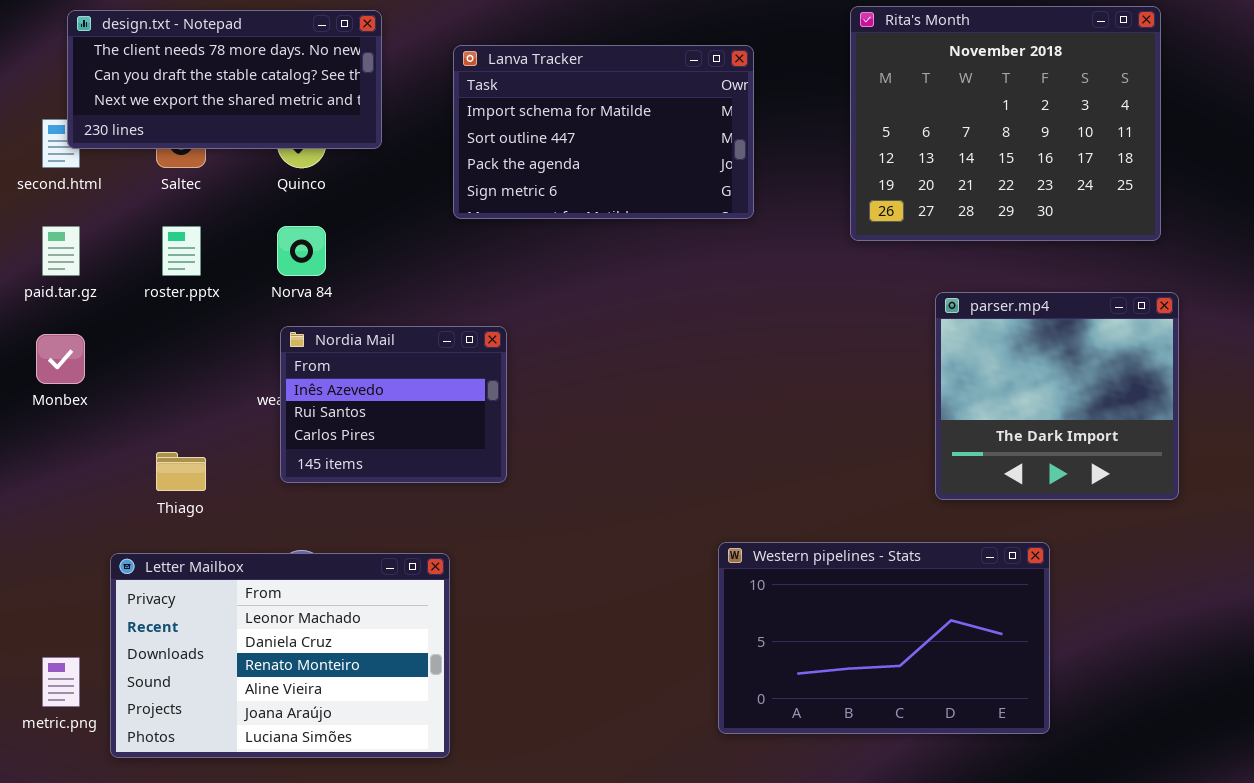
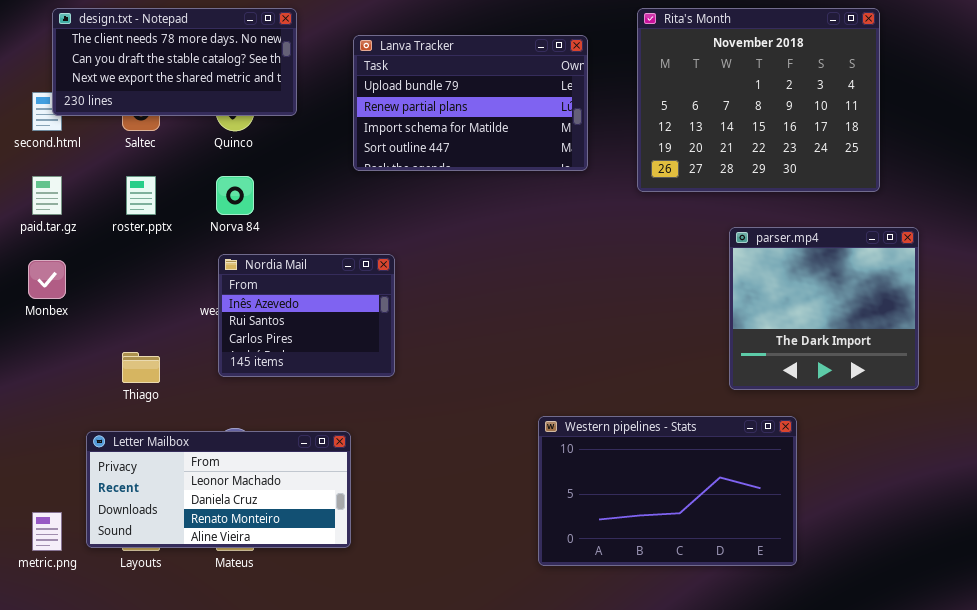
Rita's Month: [850,6,1161,241] -> [637,8,880,192], moved
Lanva Tracker: [453,45,754,219] -> [353,35,588,171], scrolled up 2 rows
Western pipelines - Stats: [718,542,1050,734] -> [538,416,797,566], moved
Letter Mailbox: [110,553,450,758] -> [86,431,351,548], resized

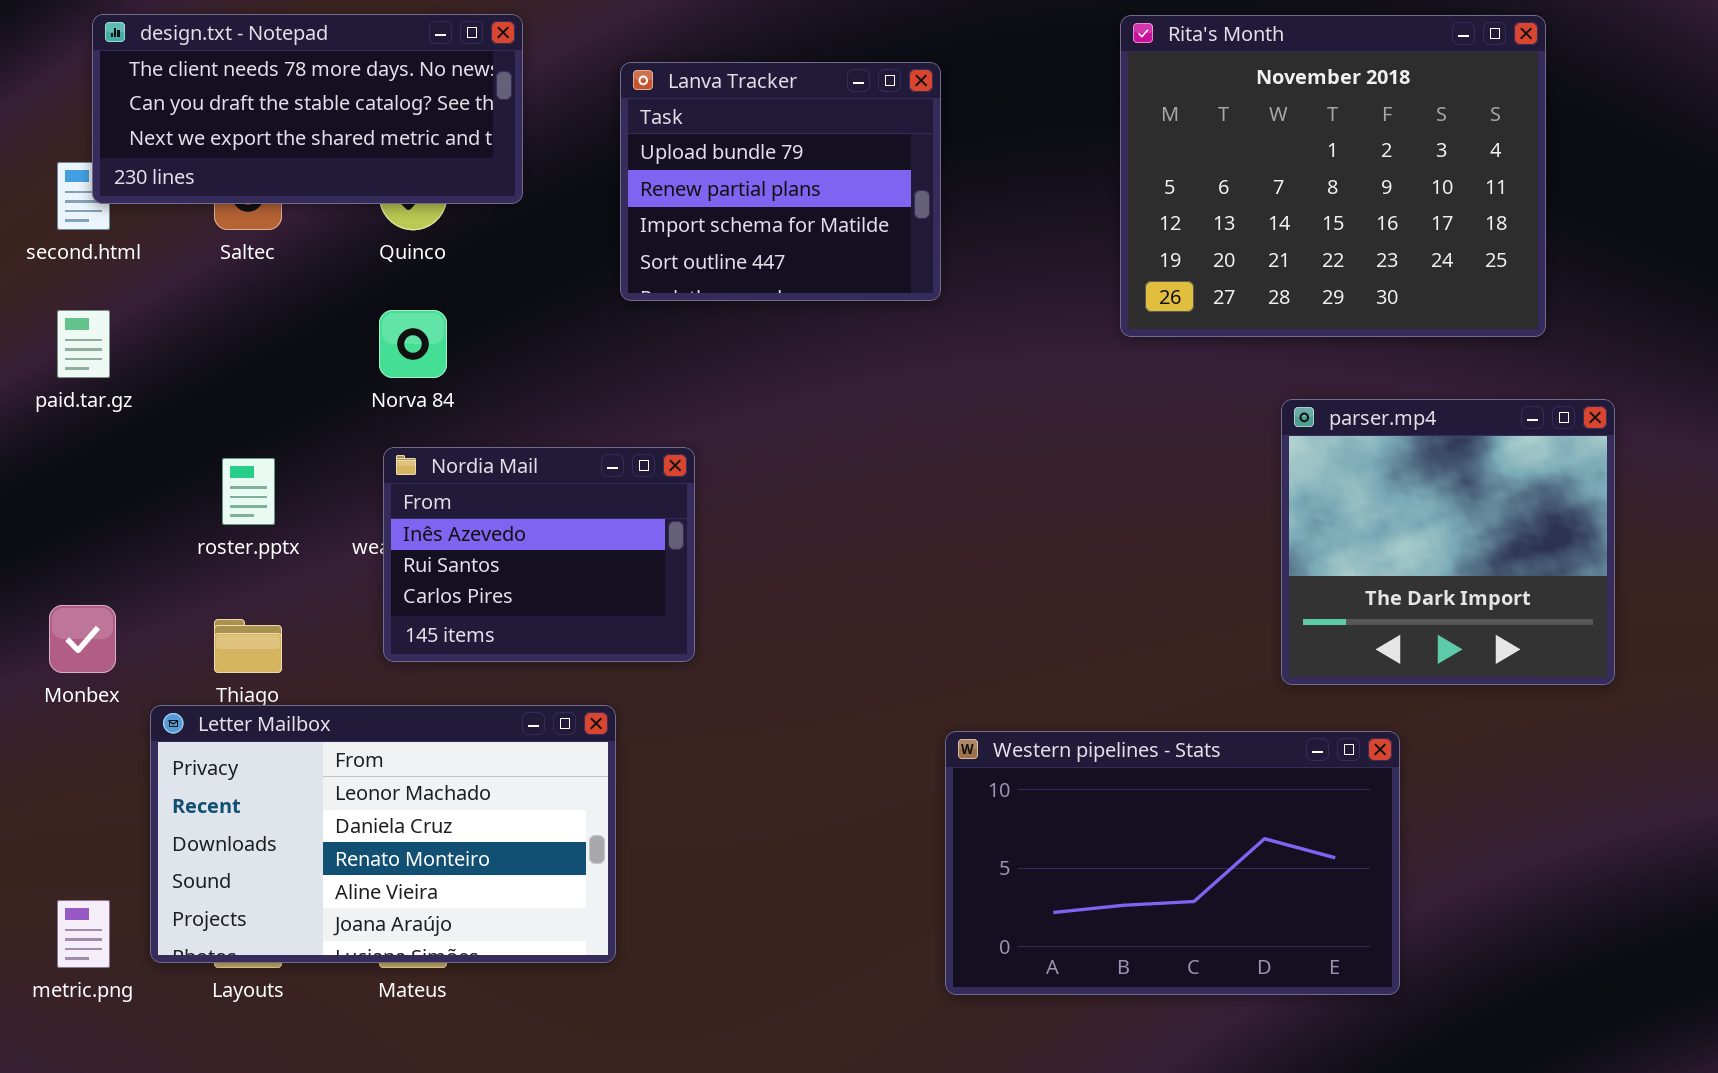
Lanva Tracker: [353,35,588,171] -> [620,62,941,301], resized
roster.pptx: [126,176,156,215] -> [222,458,275,525], moved
Monbex: [28,260,66,299] -> [49,605,116,673], moved
Letter Mailbox: [86,431,351,548] -> [150,705,616,963], resized

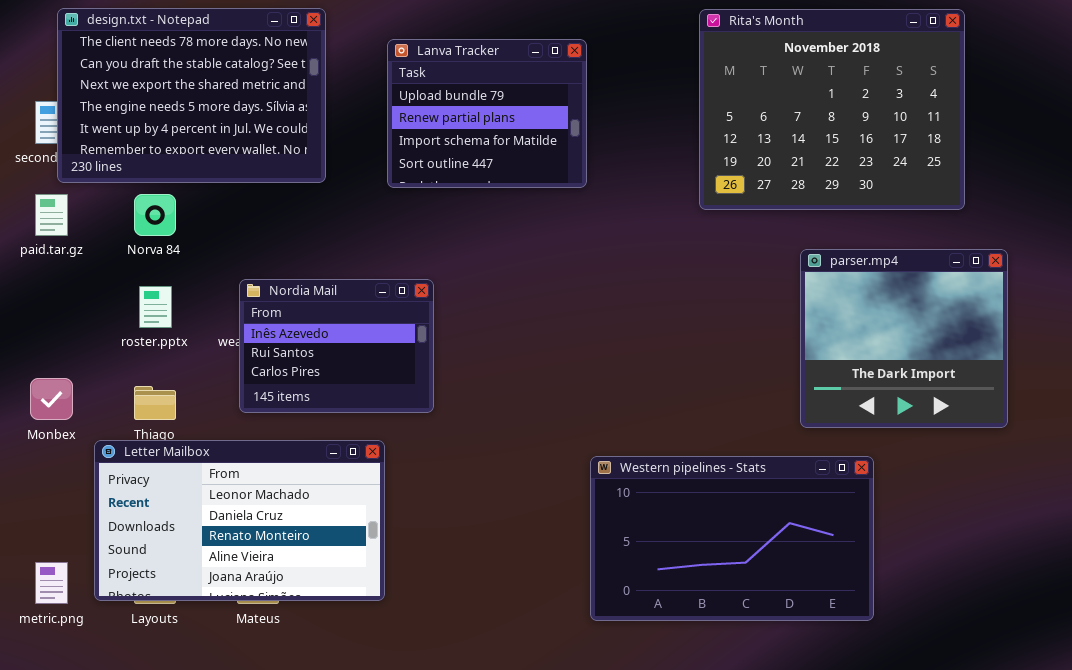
design.txt - Notepad: [92,14,523,204] -> [57,8,326,183], resized
Norva 84: [379,310,447,378] -> [134,194,176,236], moved

